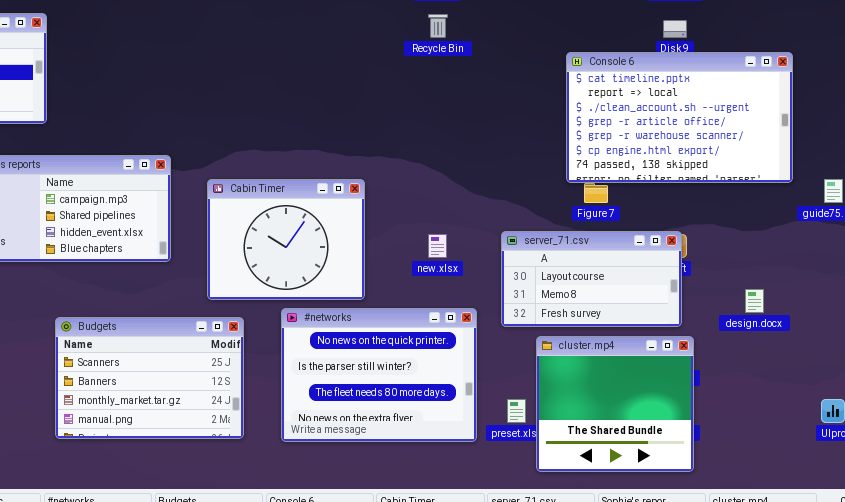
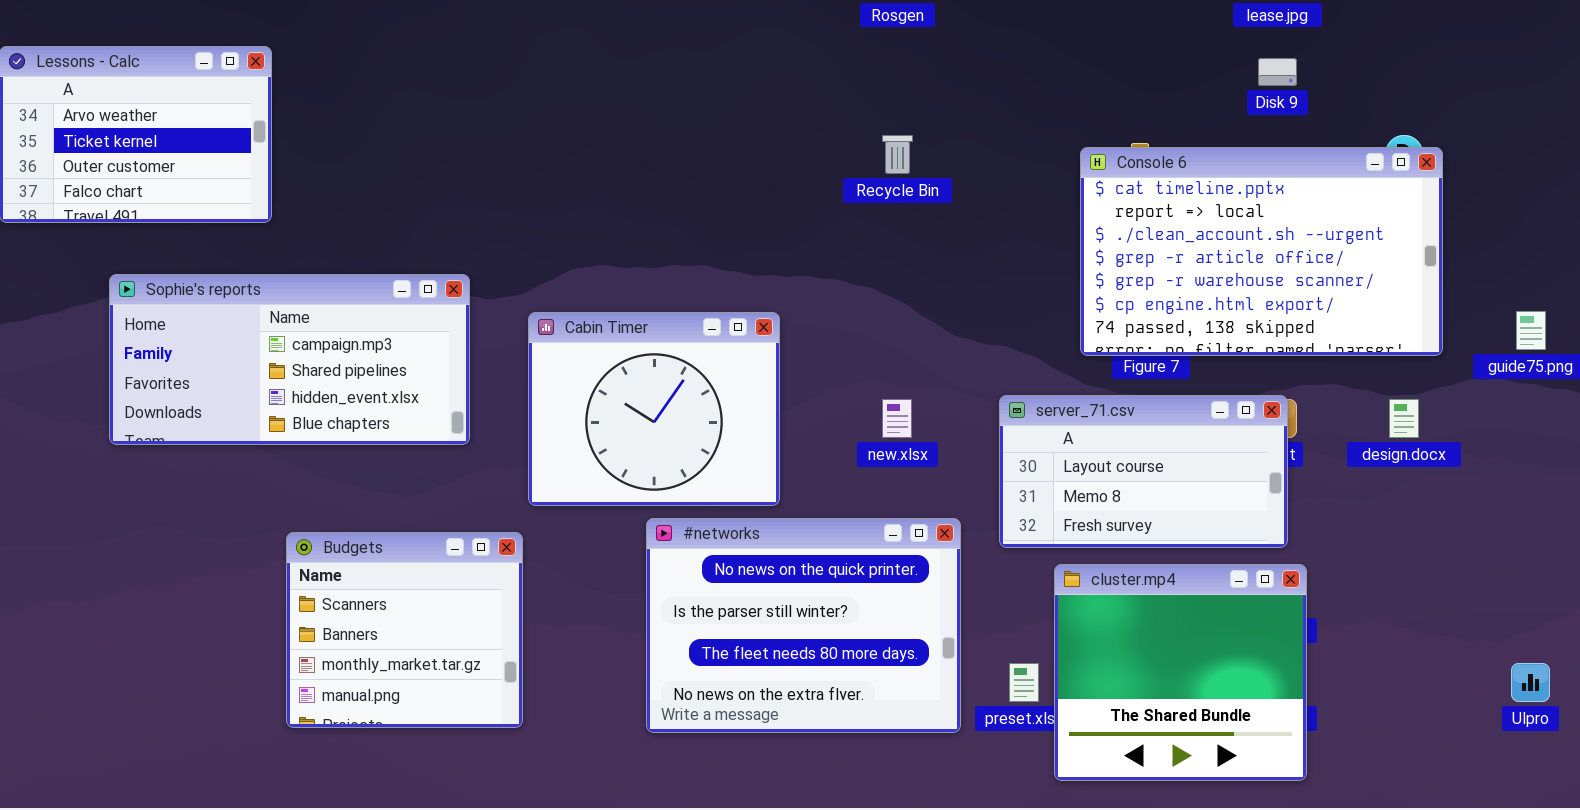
Recycle Bin: [428,14,448,38] -> [882,135,913,174], moved
Console 6: [566,52,793,183] -> [1080,147,1443,356], moved
design.docx: [745,289,764,313] -> [1389,399,1419,438], moved
Budgets: [55,317,244,439] -> [286,532,523,728], resized

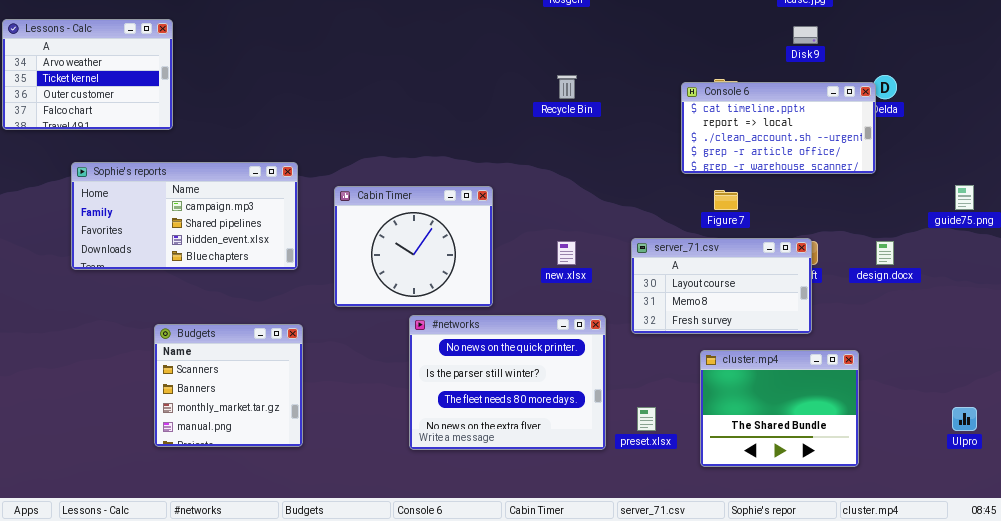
Console 6: [1080,147,1443,356] -> [681,82,876,174], resized
Budgets: [286,532,523,728] -> [154,324,303,447], moved
cluster.mp4: [1054,564,1307,781] -> [700,350,859,467], moved, resized

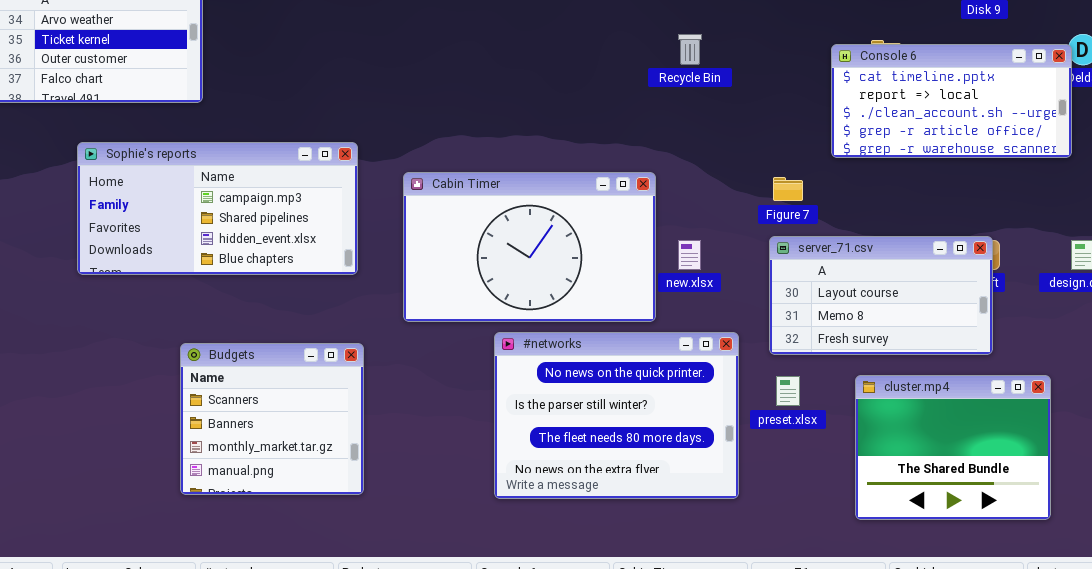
Cabin Timer: [334,186,493,307] -> [403,172,656,322], resized
Figure 7: [714,190,738,210] -> [773,177,803,201], moved
preset.xlsx: [637,407,656,431] -> [776,376,800,406], moved

